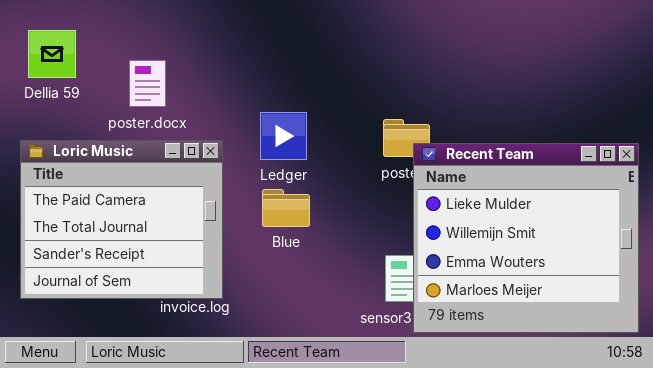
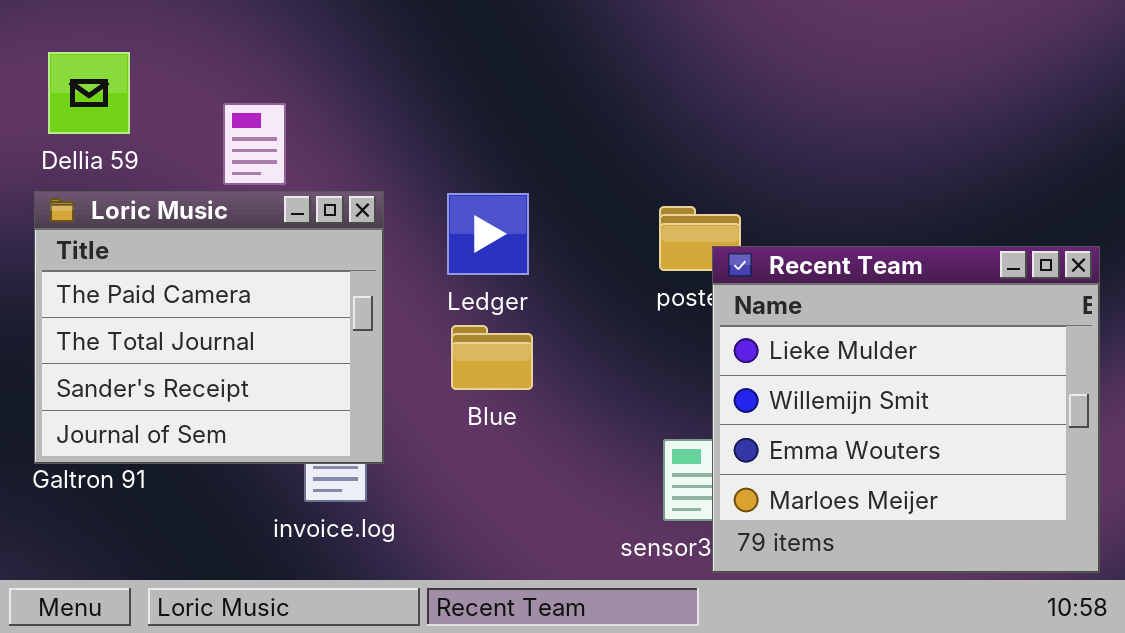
Loric Music: [20,140,223,299] -> [34,191,384,464], moved

